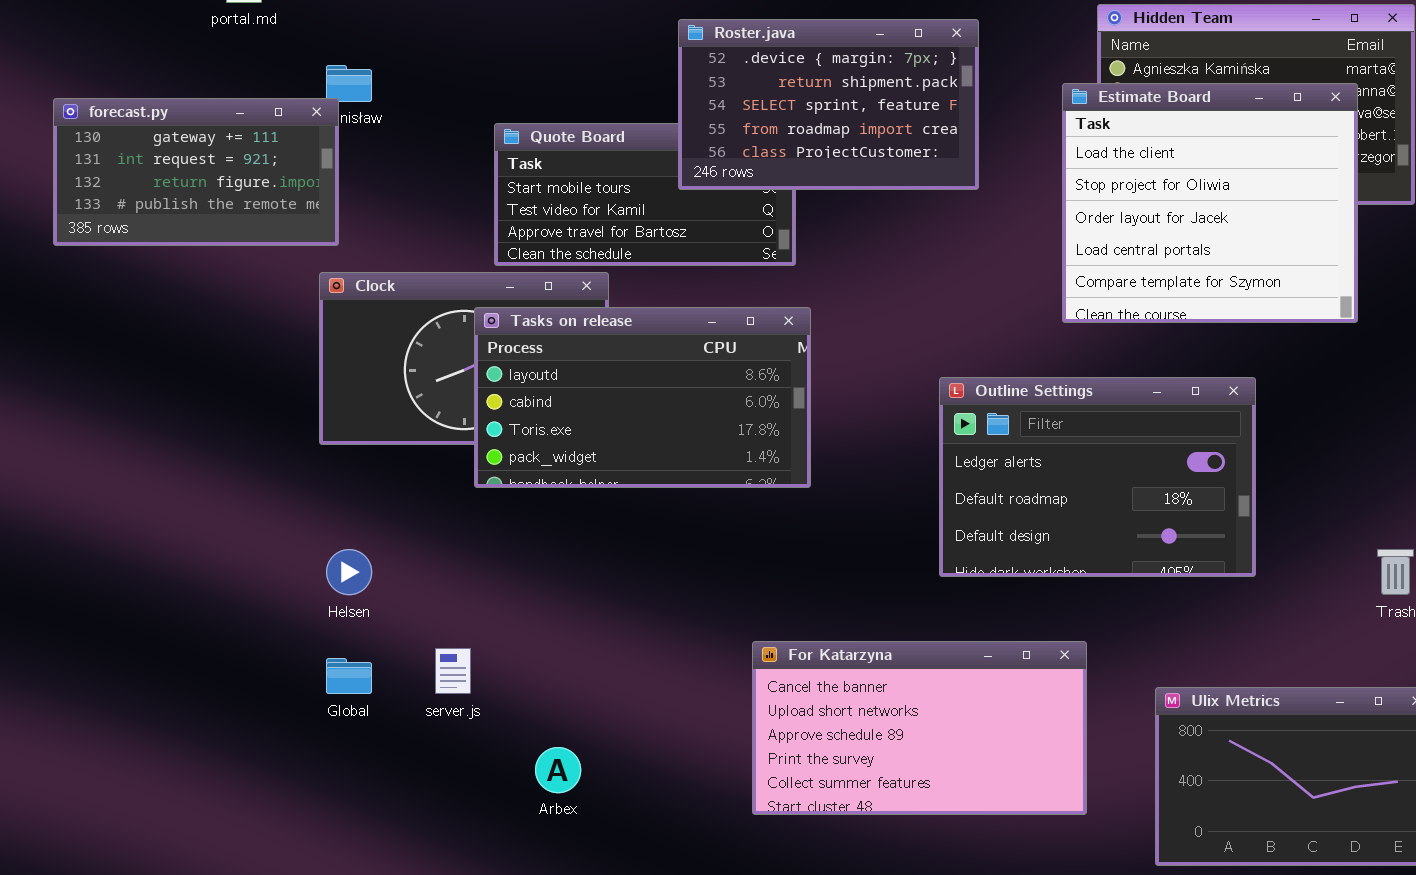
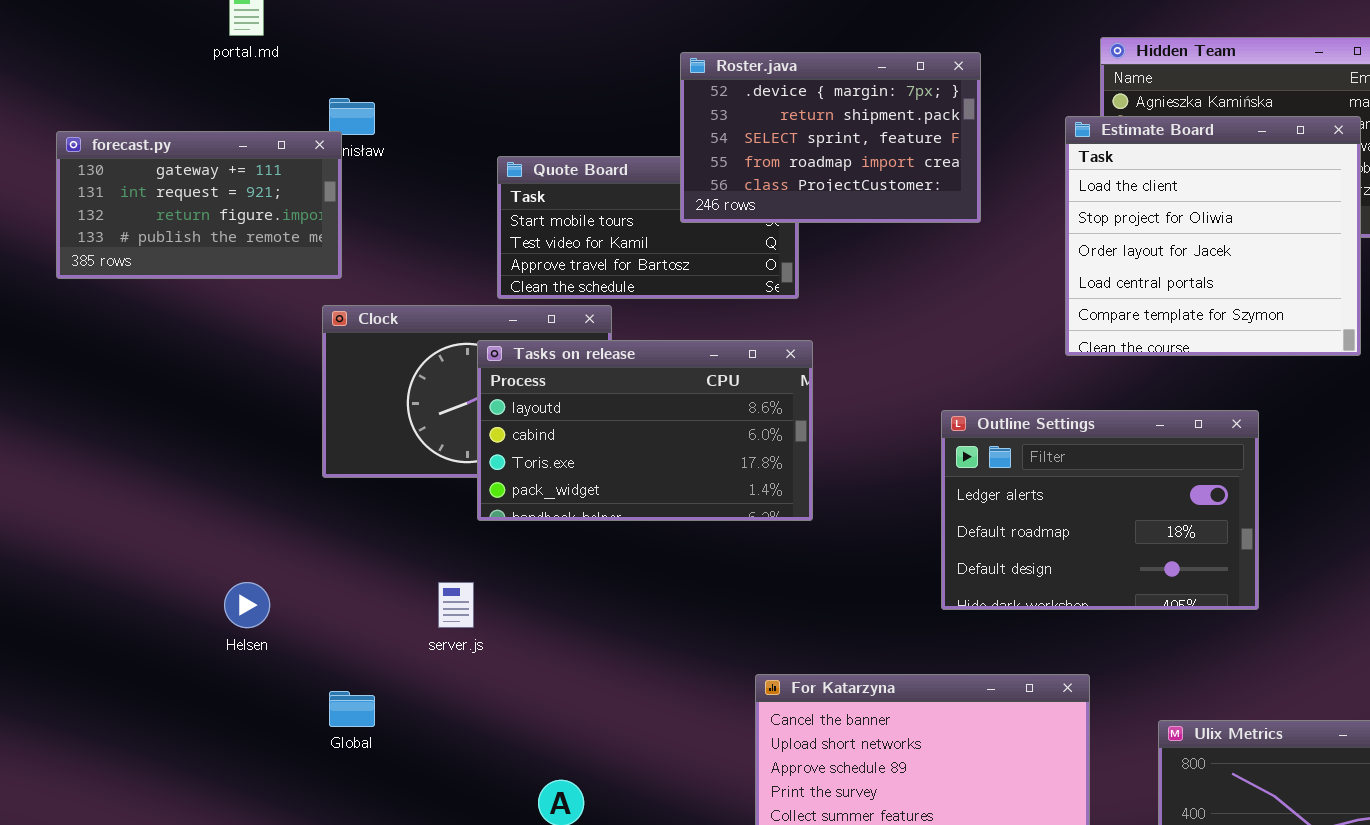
Helsen: [326,549,372,595] -> [224,582,270,628], moved
server.js: [435,648,471,694] -> [438,582,474,628], moved

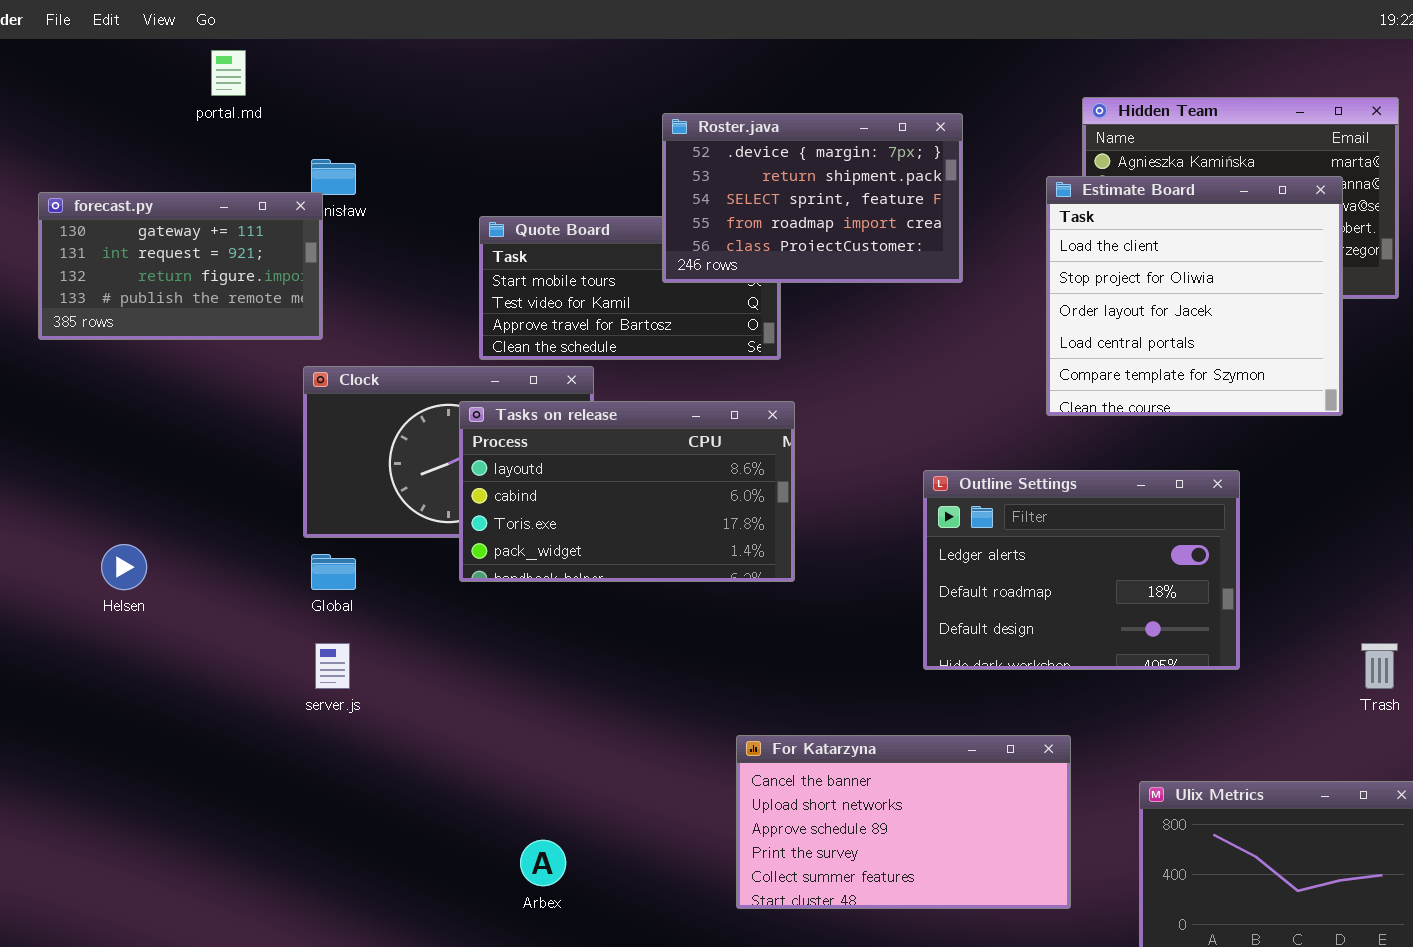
Helsen: [224,582,270,628] -> [101,544,147,590], moved
server.js: [438,582,474,628] -> [315,643,350,689], moved
Global: [329,691,375,727] -> [311,554,356,590], moved

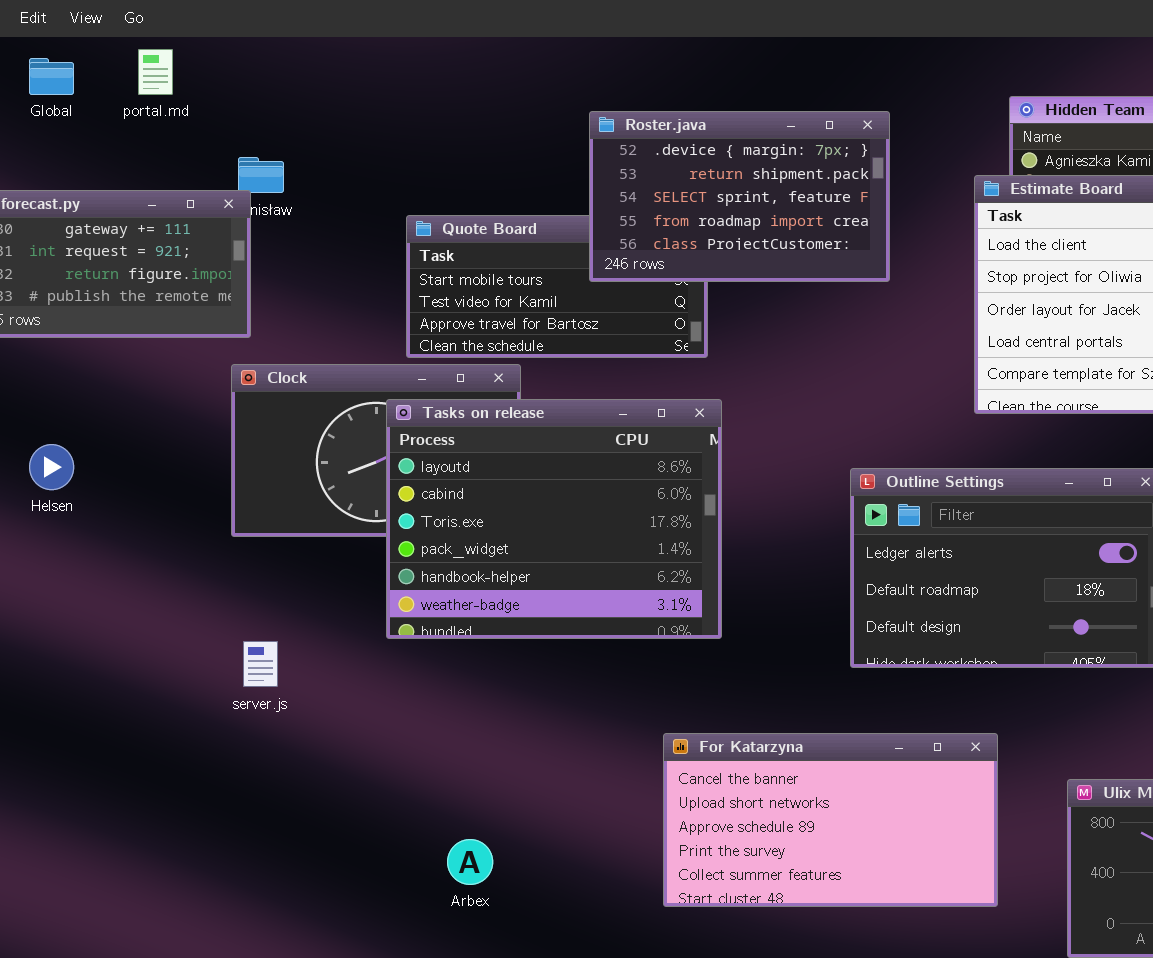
Tasks on release: [459,401,795,582] -> [386,399,722,639], resized
Helsen: [101,544,147,590] -> [29,444,74,490], moved
Global: [311,554,356,590] -> [29,58,74,95], moved

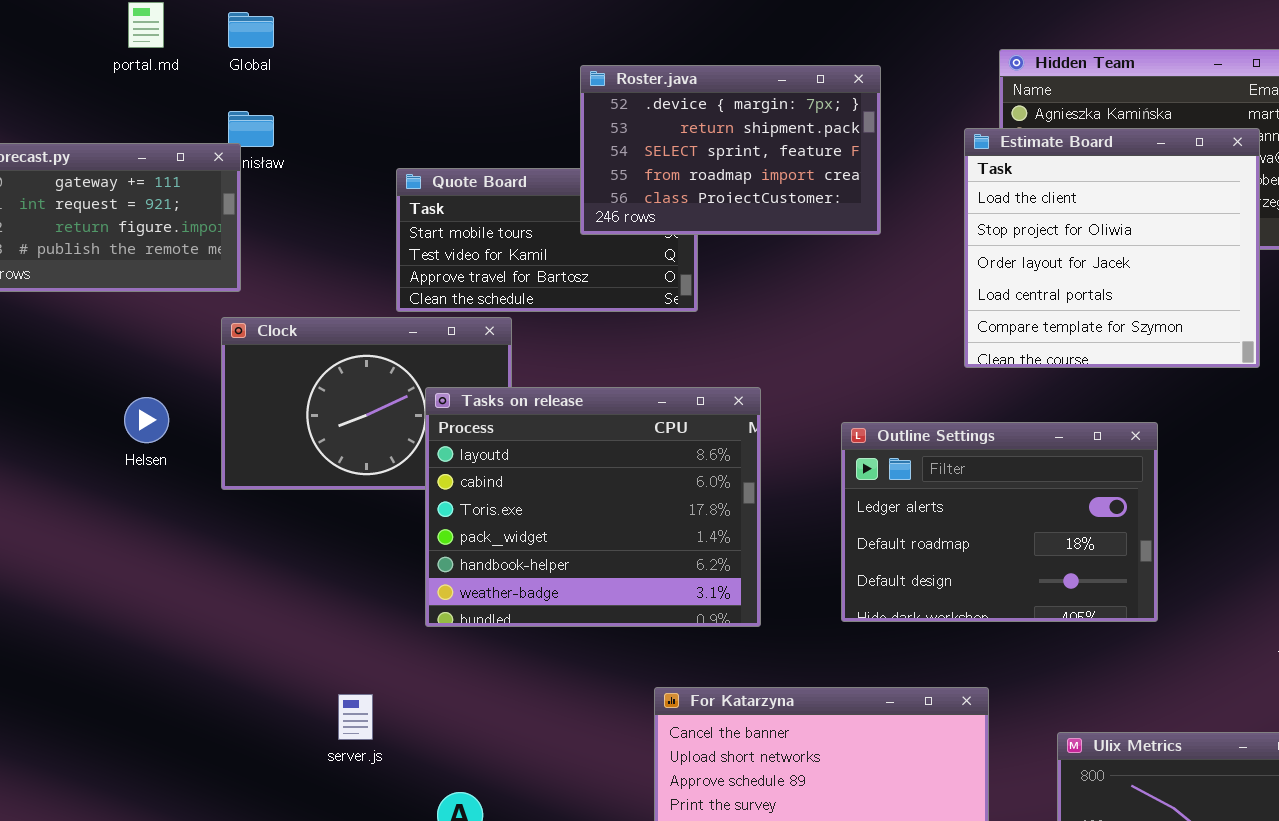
Global: [29,58,74,95] -> [228,12,274,48], moved
Tasks on release: [386,399,722,639] -> [425,387,761,627], moved
Helsen: [29,444,74,490] -> [124,397,169,443], moved
server.js: [243,641,278,687] -> [338,694,373,740], moved

